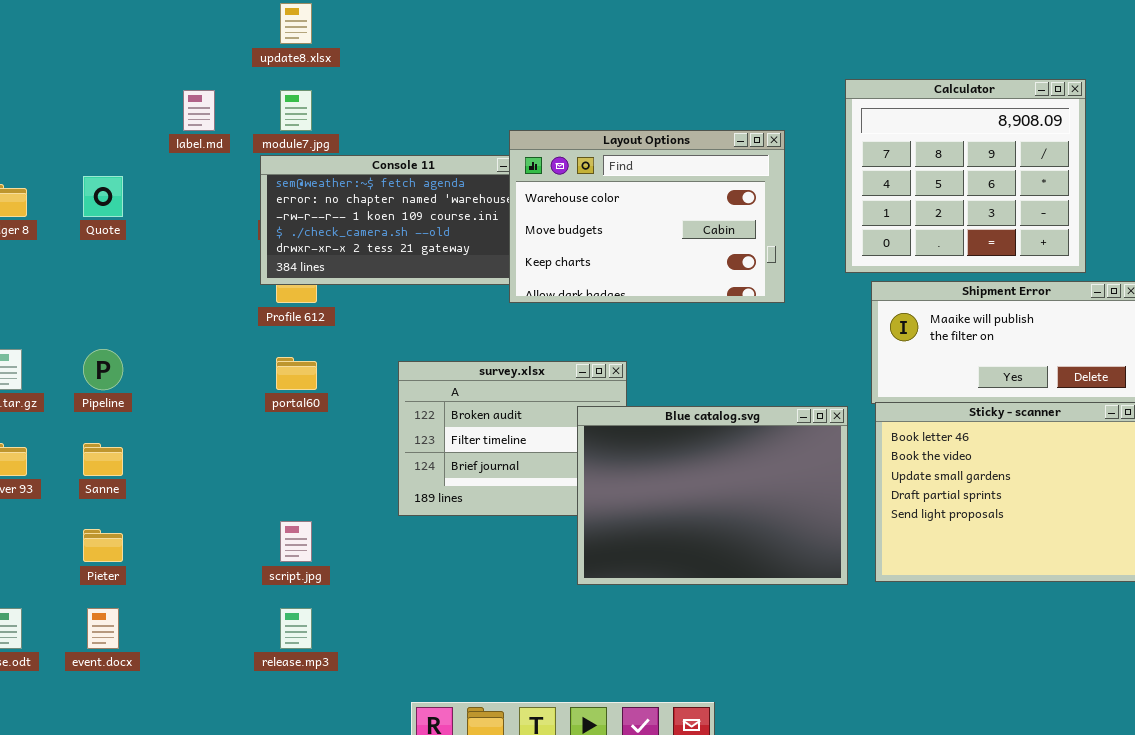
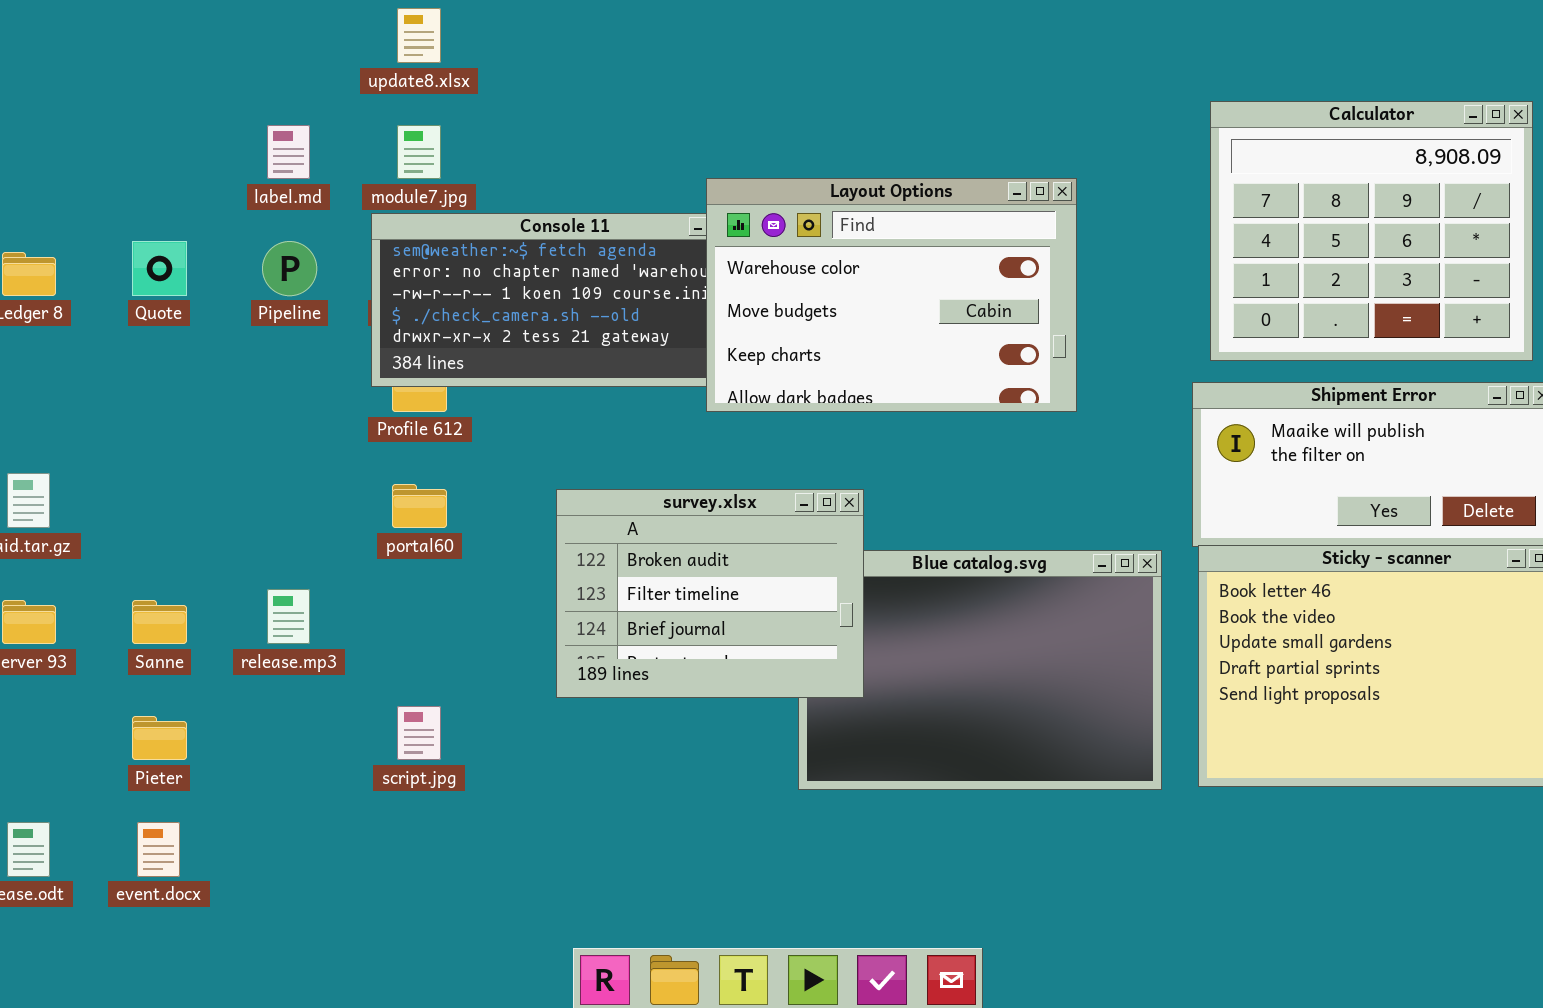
Calculator: [845,79,1086,273] -> [1210,101,1533,361], moved
Pipeline: [83,349,123,390] -> [262,241,317,296], moved
survey.xlsx: [398,361,627,516] -> [556,489,864,698], raised
release.mp3: [280,608,312,649] -> [267,589,310,644], moved

